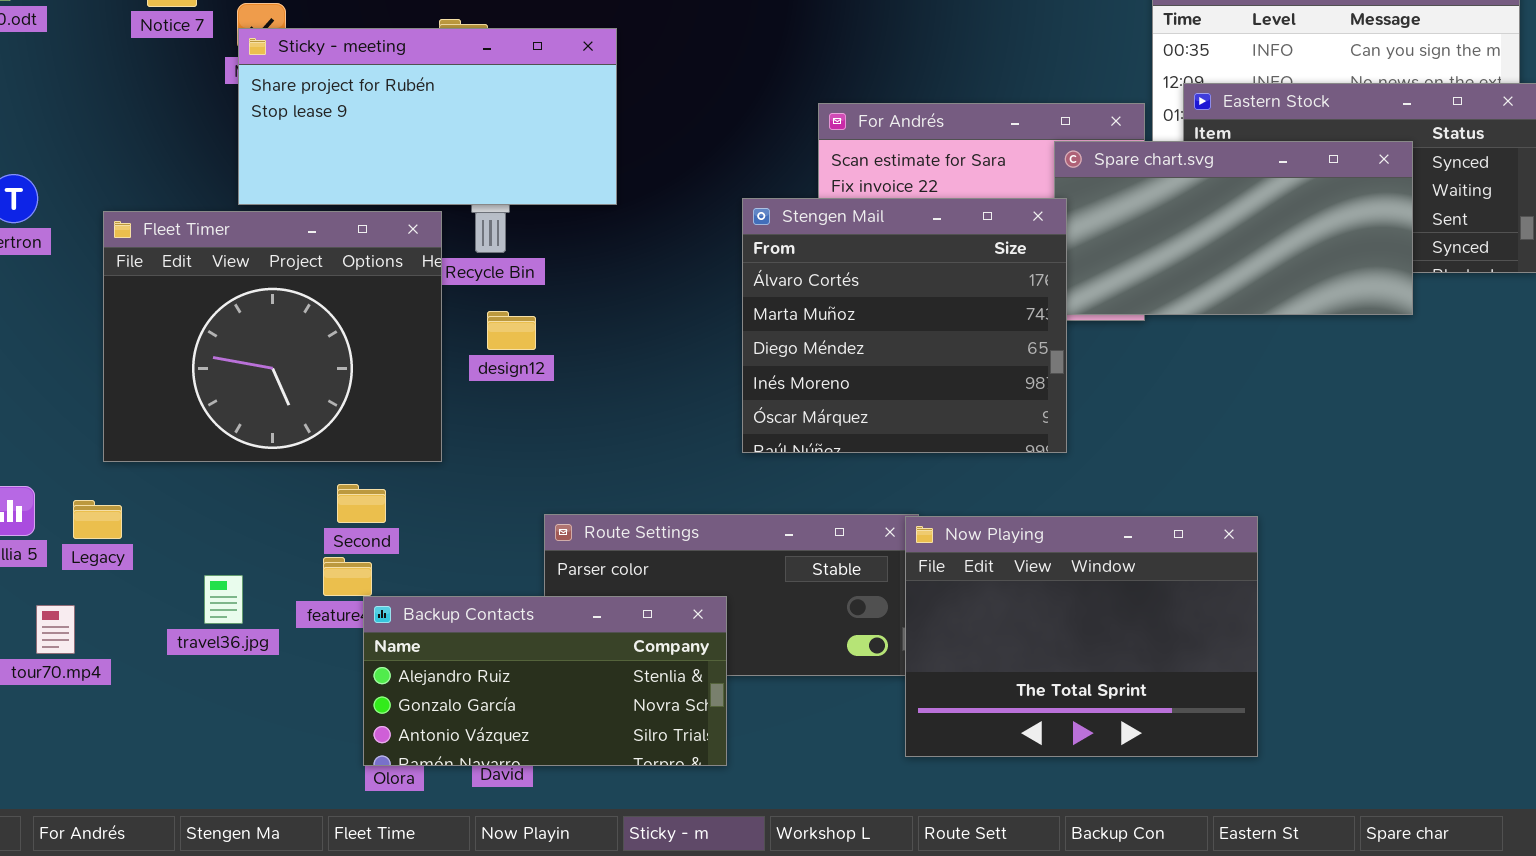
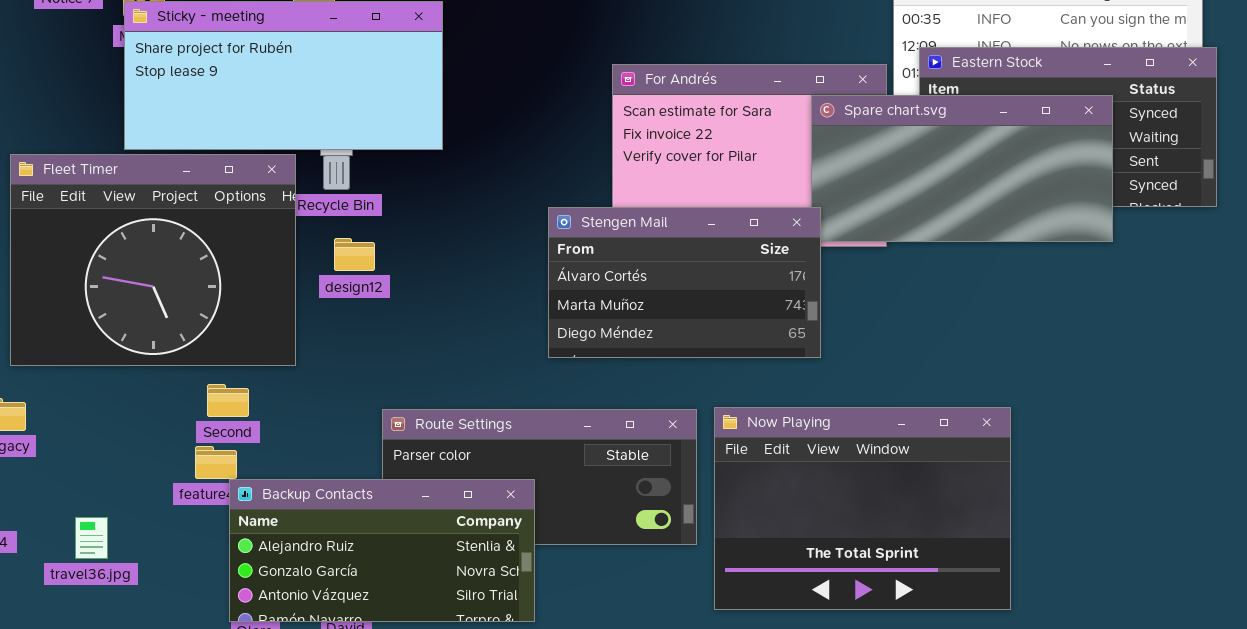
Stengen Mail: [742,198,1067,453] -> [548,207,821,358], resized
Now Playing: [905,516,1258,757] -> [714,407,1011,610], moved
travel36.jpg: [204,575,243,624] -> [75,517,108,559], moved

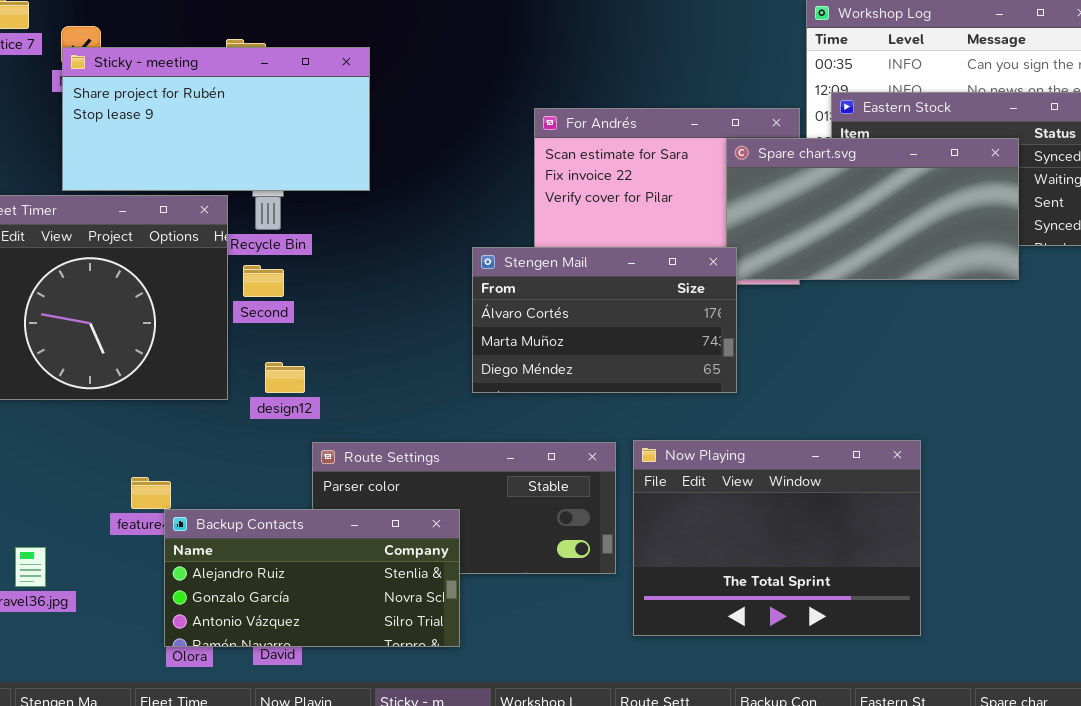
design12: [334,238,375,271] -> [265,362,305,393], moved
Second: [207,384,249,417] -> [243,265,284,297], moved

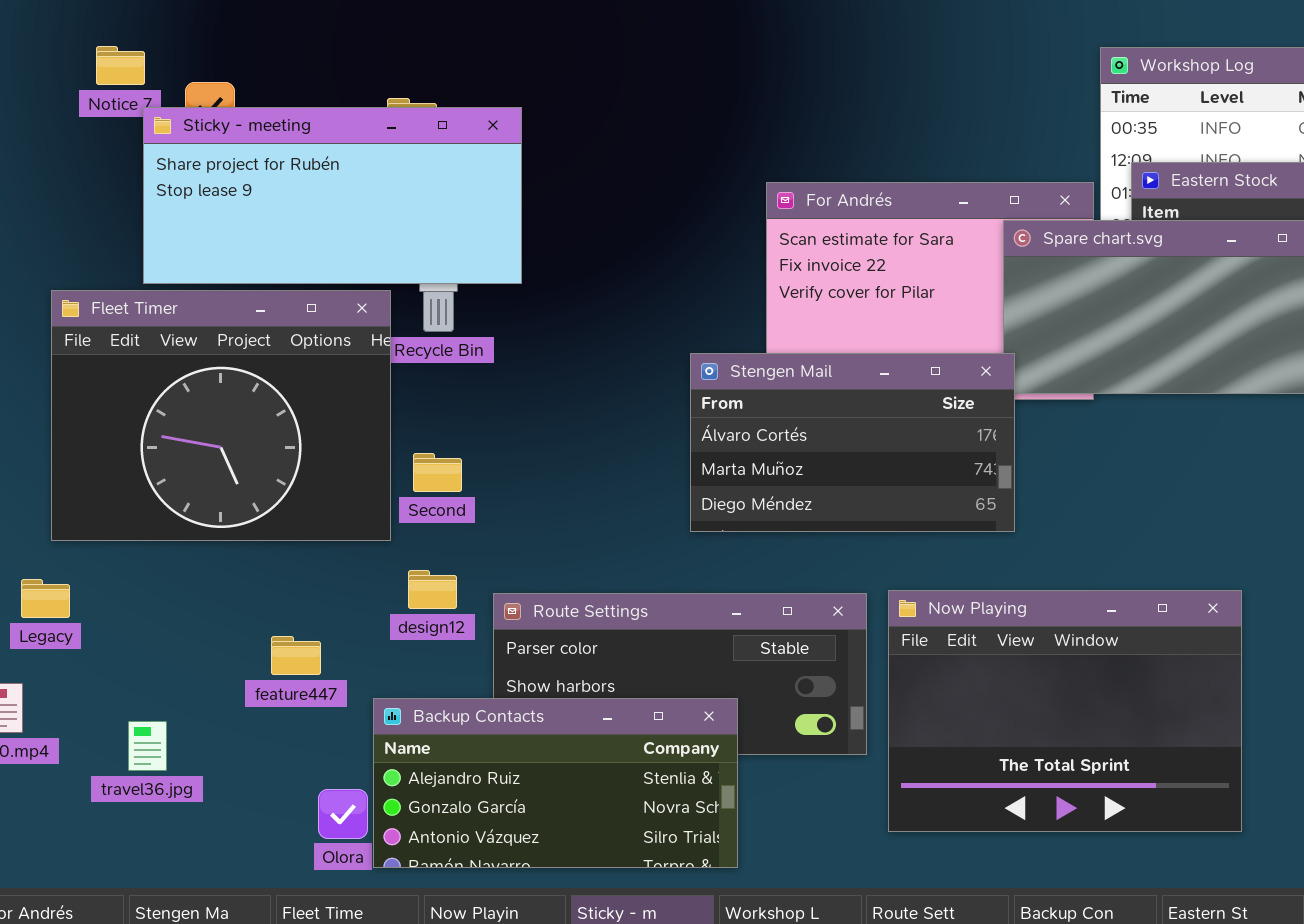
Sticky - meeting: [62,47,370,191] -> [143,107,522,284], moved
Second: [243,265,284,297] -> [413,453,462,492], moved
design12: [265,362,305,393] -> [408,570,457,609], moved
Backup Contacts: [164,509,460,647] -> [373,698,738,868], moved

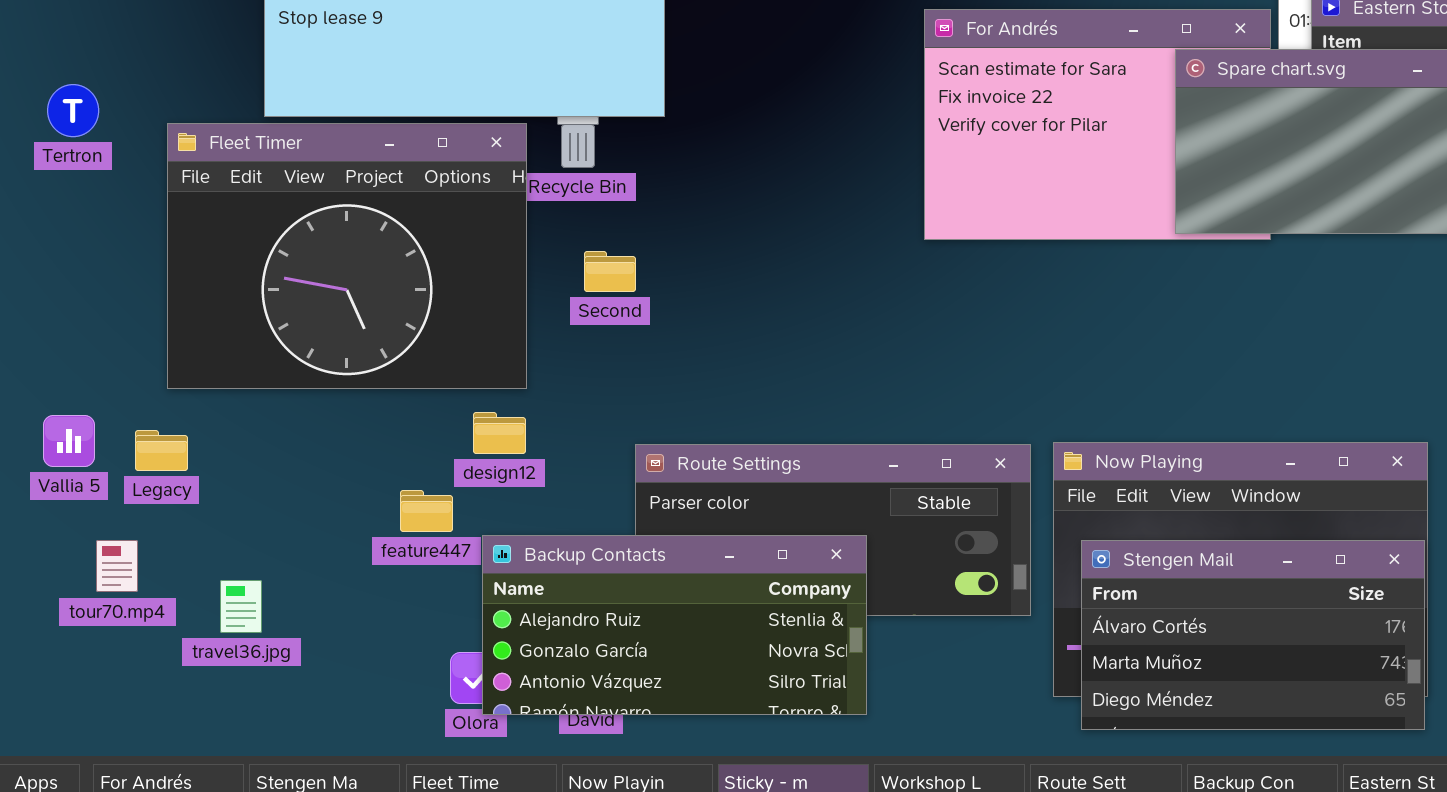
Stengen Mail: [690,353,1015,532] -> [1081,540,1425,730], moved
Second: [413,453,462,492] -> [584,251,636,292], moved
design12: [408,570,457,609] -> [473,412,526,454], moved
Backup Contacts: [373,698,738,868] -> [482,535,867,715], moved
travel36.jpg: [128,721,167,771] -> [220,580,262,633], moved

